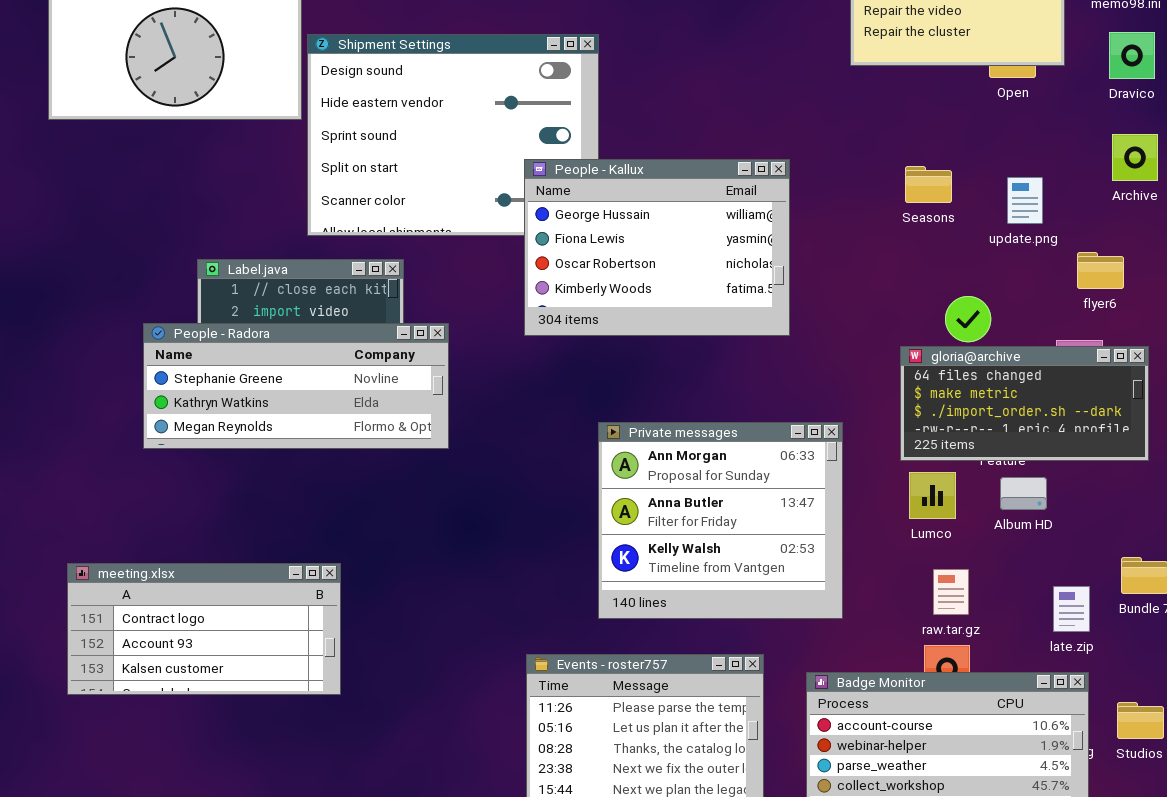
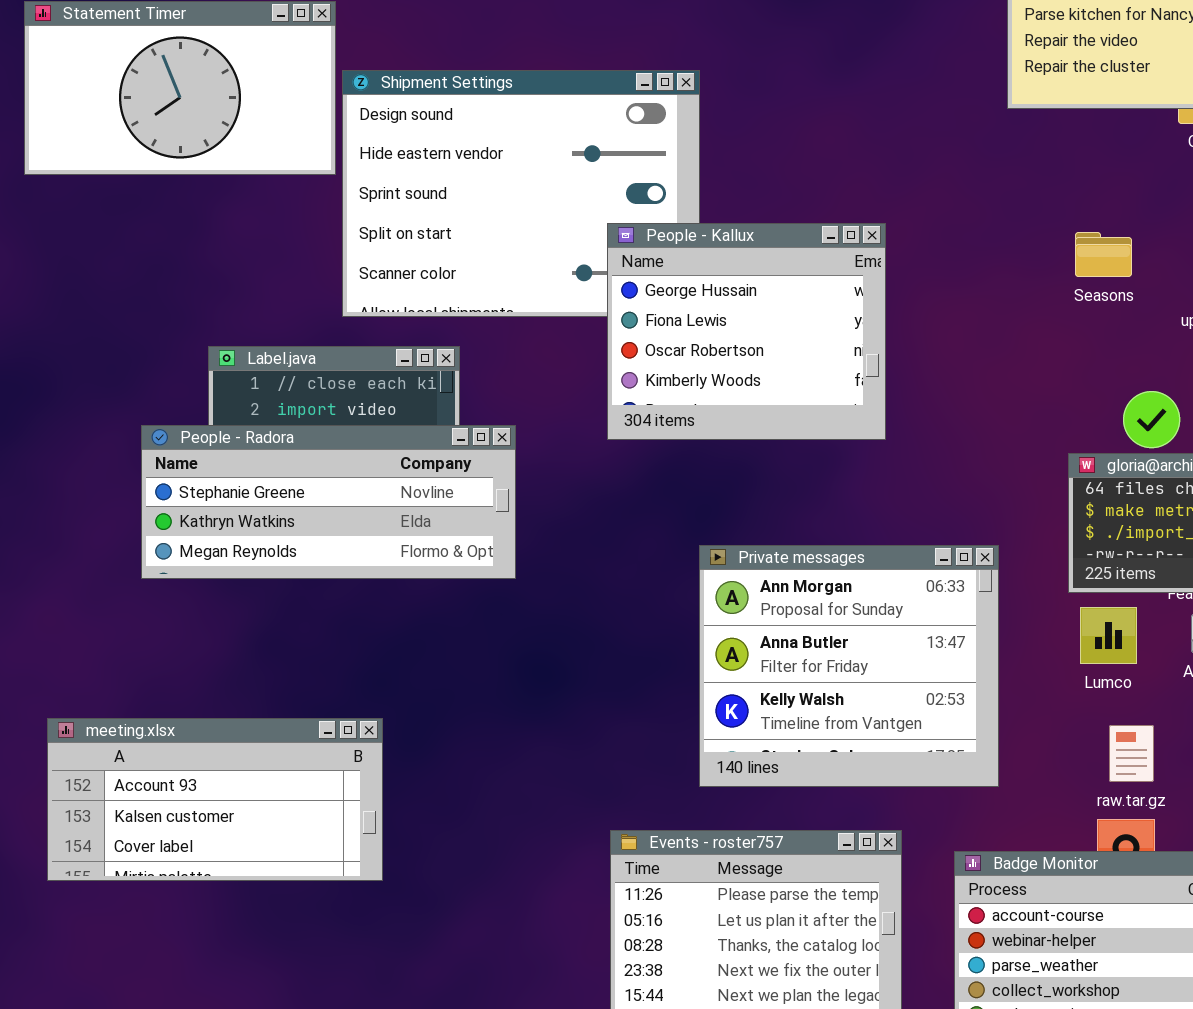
People - Kallux: [524,159,790,336] -> [607,223,886,440], resized
meeting.xlsx: [67,563,341,695] -> [47,718,383,881], scrolled down 1 row

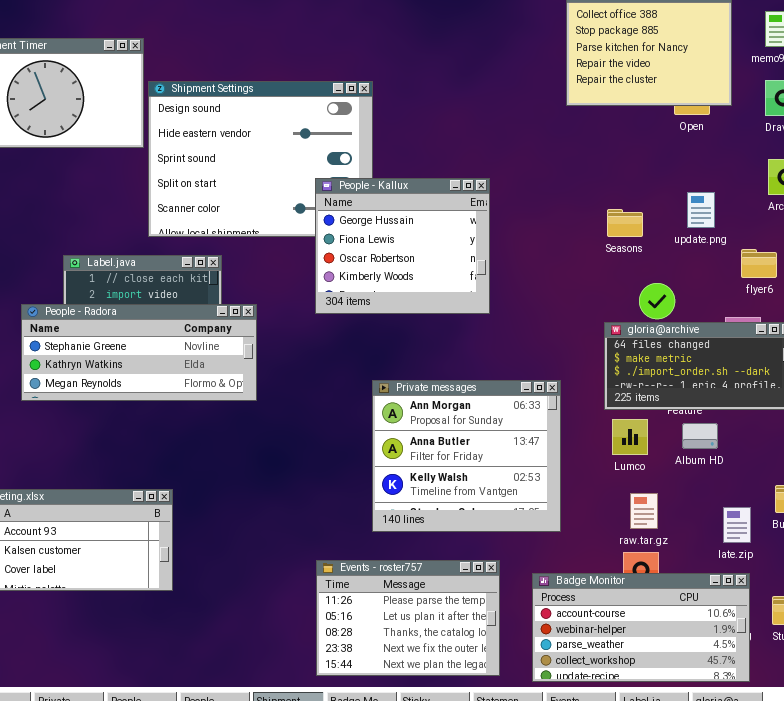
Seasons: [1075,232,1132,277] -> [607,209,643,237], moved

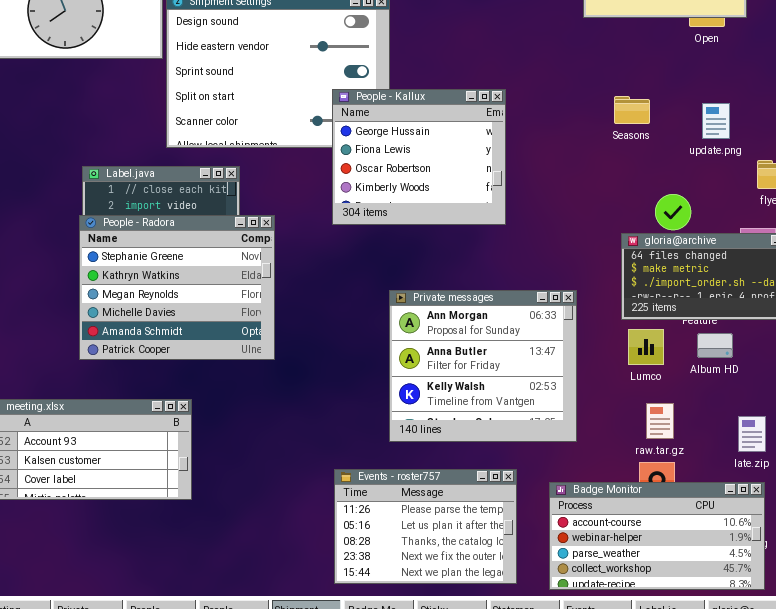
Seasons: [607,209,643,237] -> [614,96,650,124], moved
People - Radora: [21,304,257,401] -> [79,215,275,360], resized

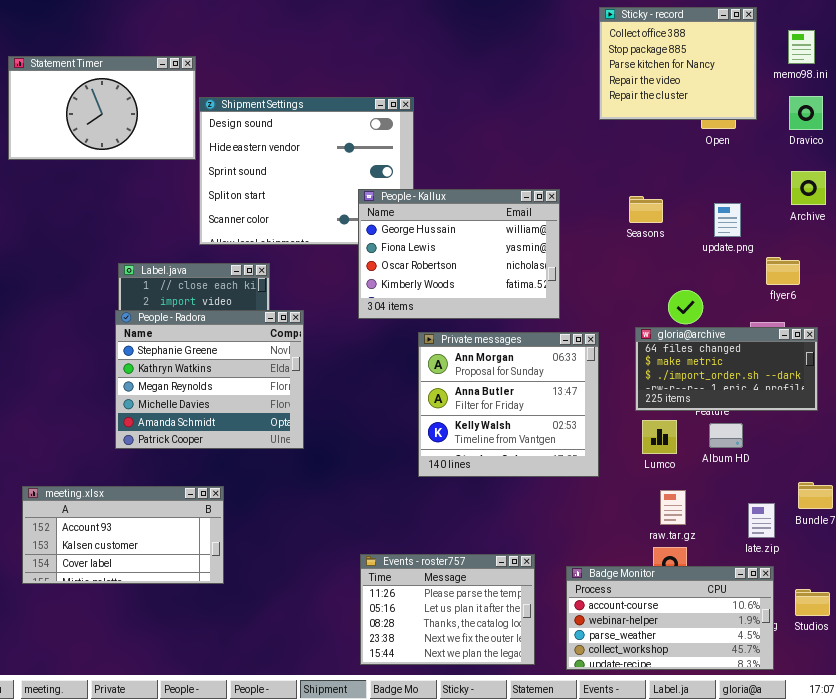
People - Kallux: [332,89,506,225] -> [358,189,560,319], resized
Private messages: [389,290,577,442] -> [418,332,599,477], moved

